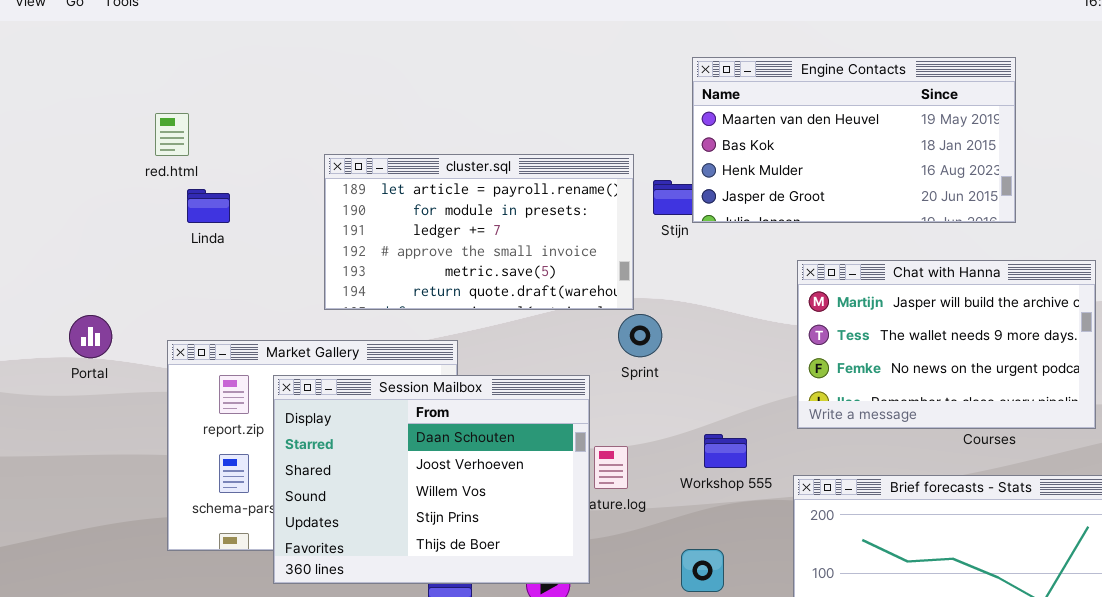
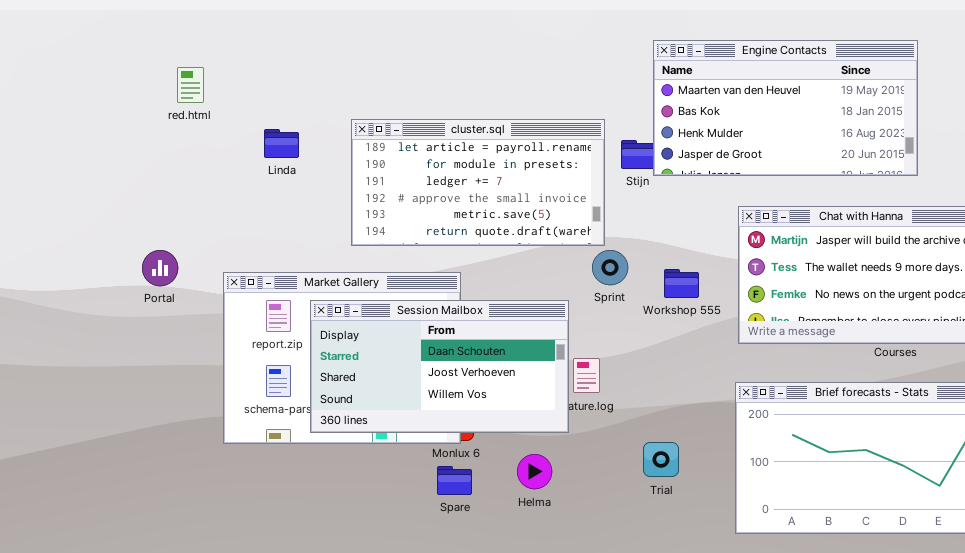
red.html: [155,113,189,156] -> [177,67,204,103], moved
Linda: [187,189,230,223] -> [264,129,299,158], moved
Session Mailbox: [273,375,590,584] -> [310,300,569,433], resized
Workshop 555: [704,434,747,468] -> [664,269,699,298], moved

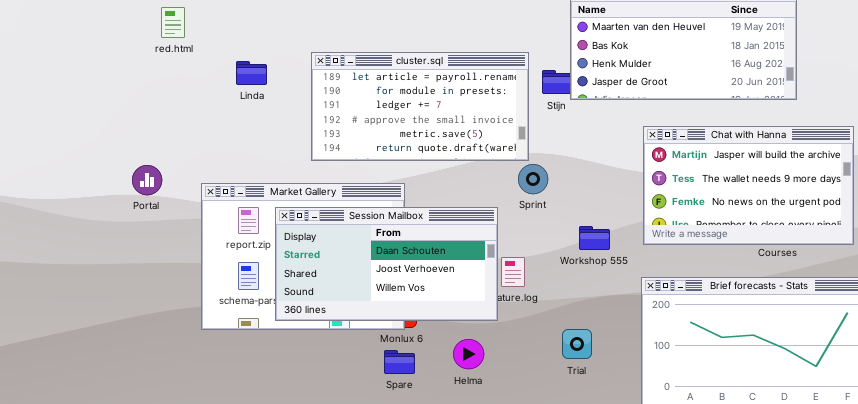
Workshop 555: [664,269,699,298] -> [579,226,610,250], moved

